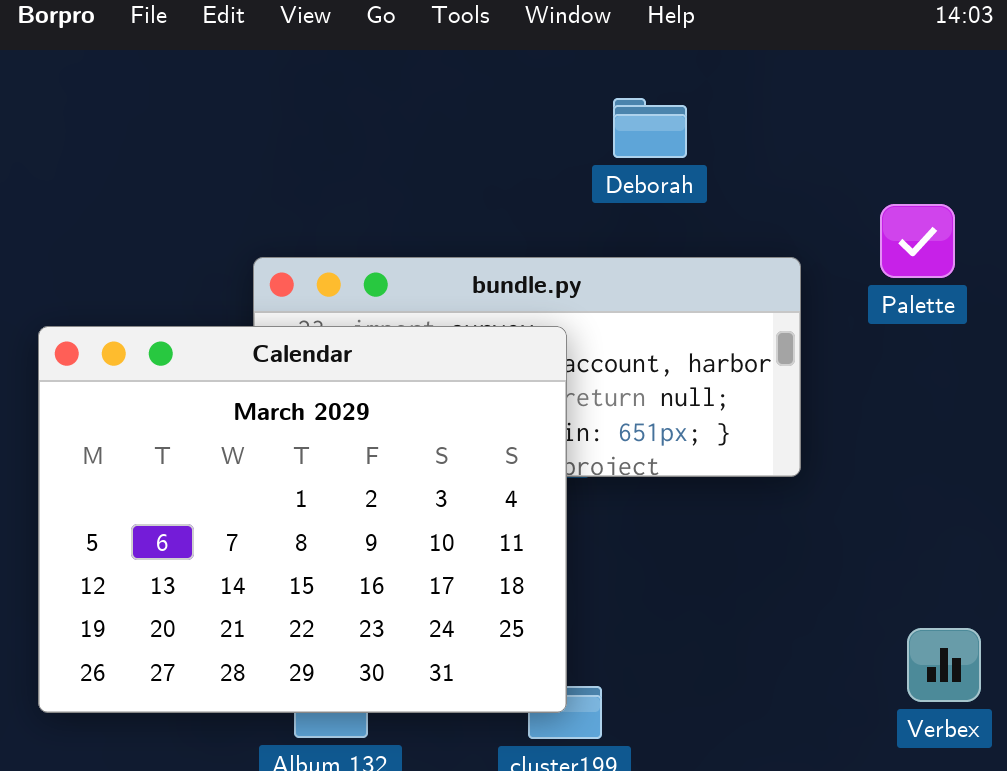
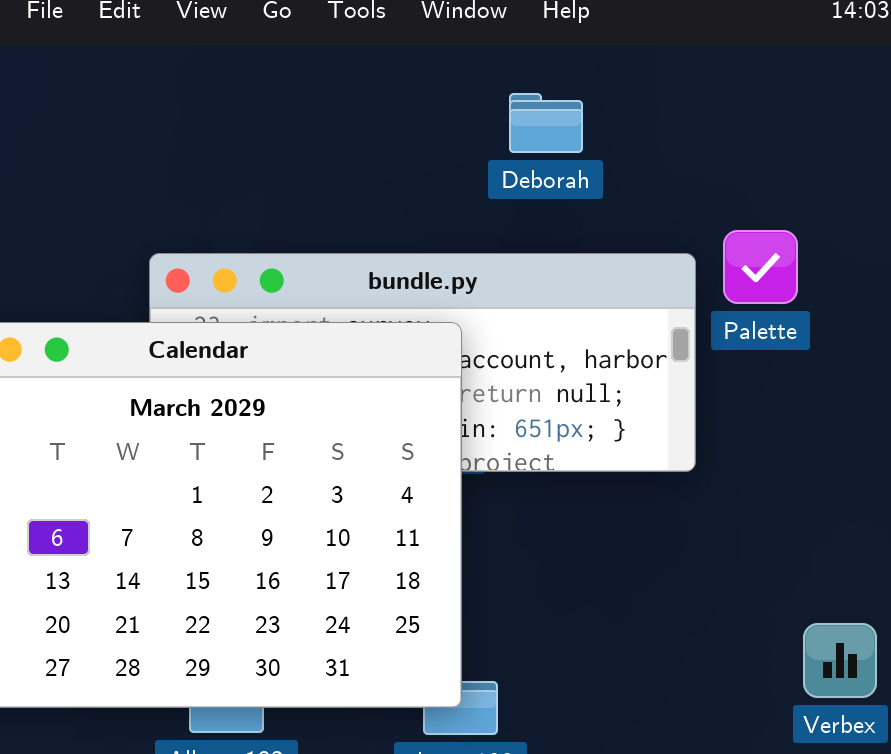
Palette: [880,204,955,278] -> [723,230,798,304], moved

